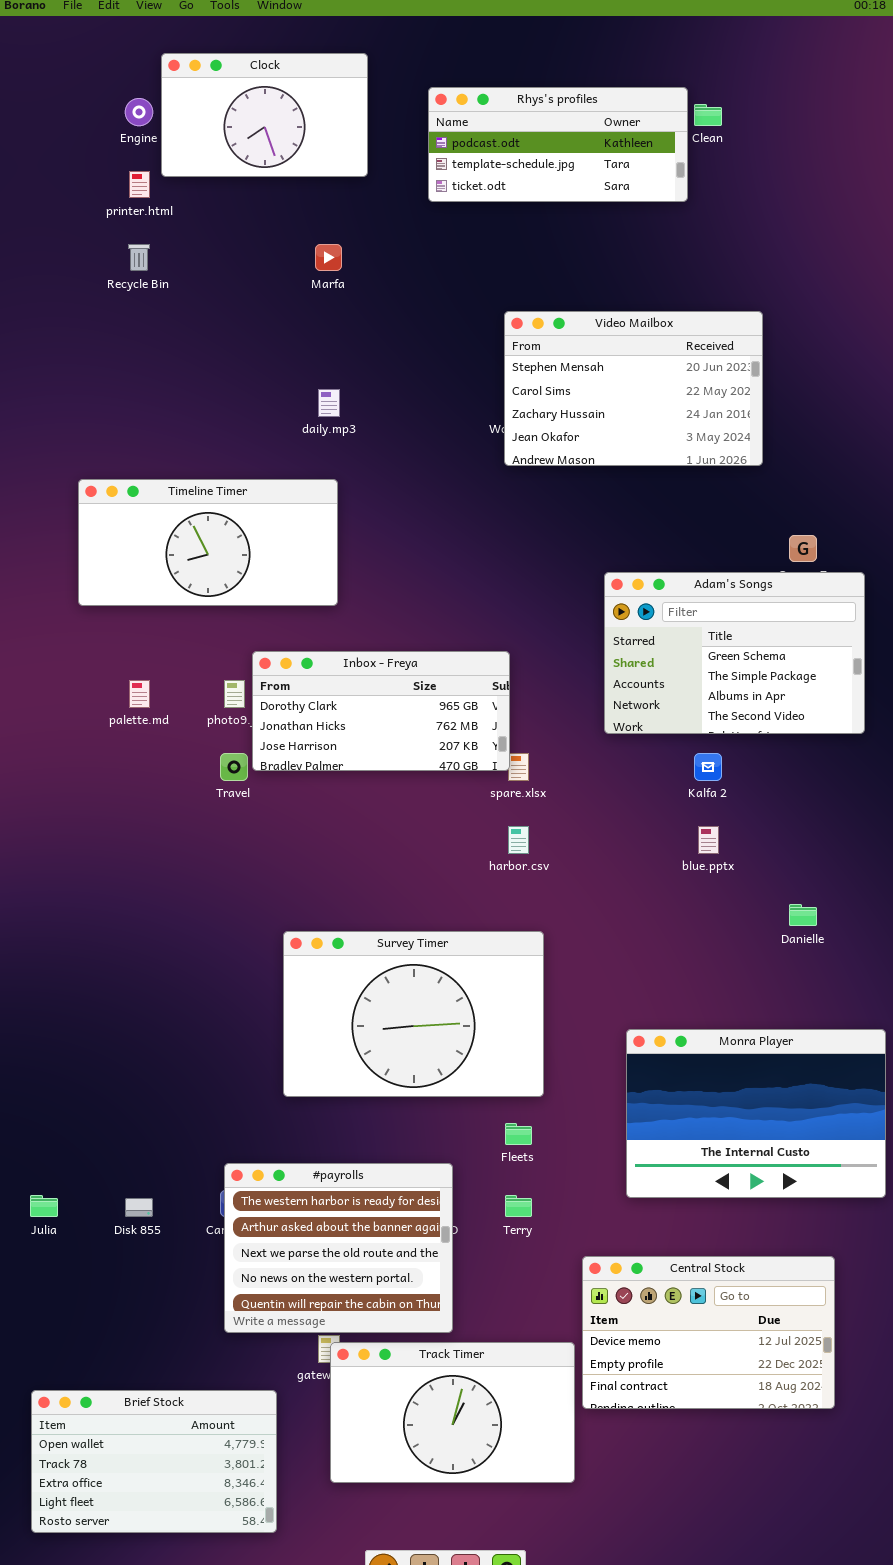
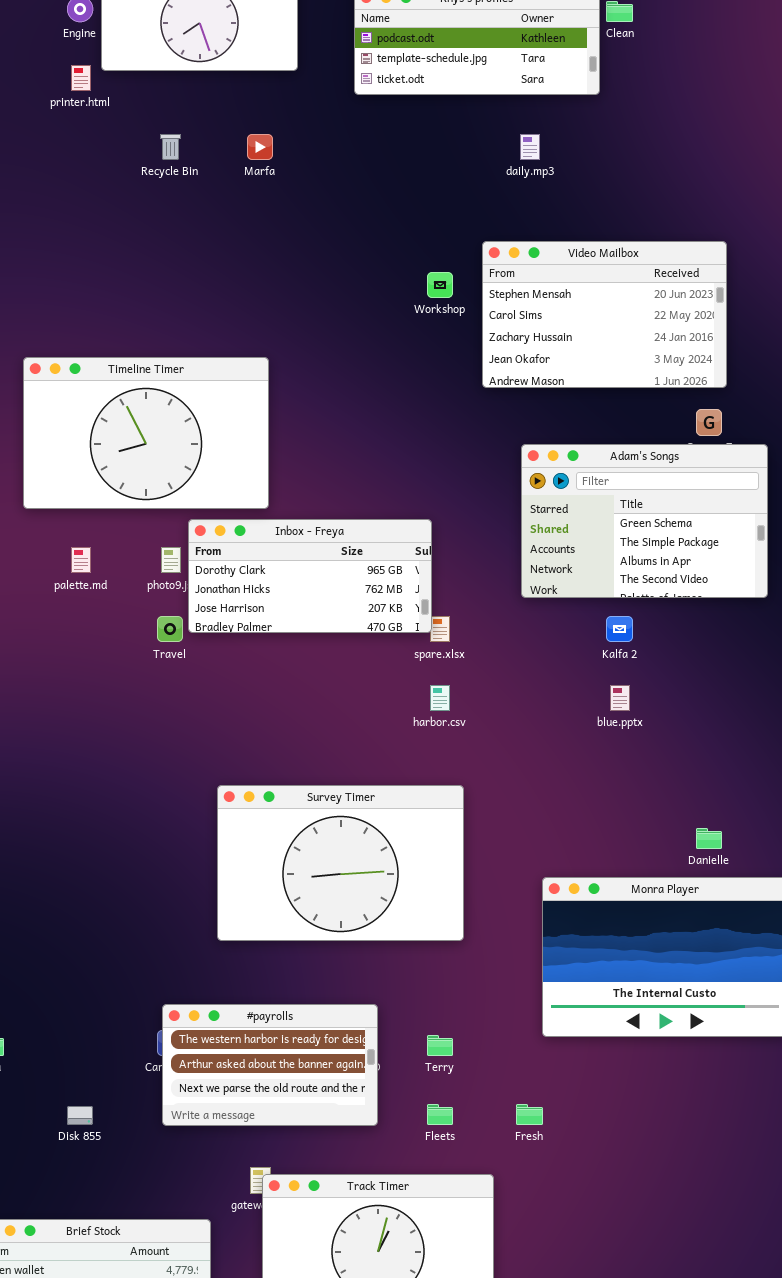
Recycle Bin: [128,244,150,271] -> [160,134,181,160], moved
Video Mailbox: [504,311,763,466] -> [482,241,727,388], moved
daily.mp3: [318,389,340,417] -> [520,134,540,160], moved
Timeline Timer: [78,479,338,606] -> [23,357,269,509], resized
Danielle: [789,904,817,926] -> [696,828,722,849], moved
Fleets: [505,1123,532,1145] -> [427,1104,453,1125], moved
#payrolls: [224,1163,453,1333] -> [162,1004,378,1126], resized
Disk 855: [125,1198,153,1217] -> [67,1106,93,1125], moved
Central Stock: [582,1256,835,1409] -> none, closed

